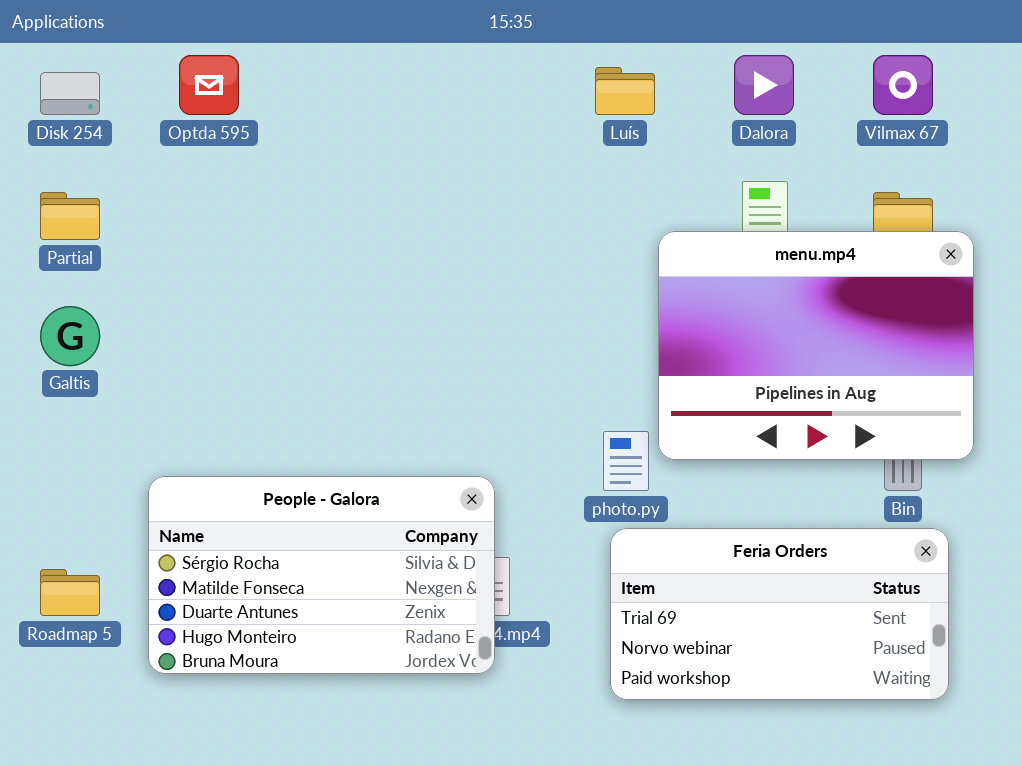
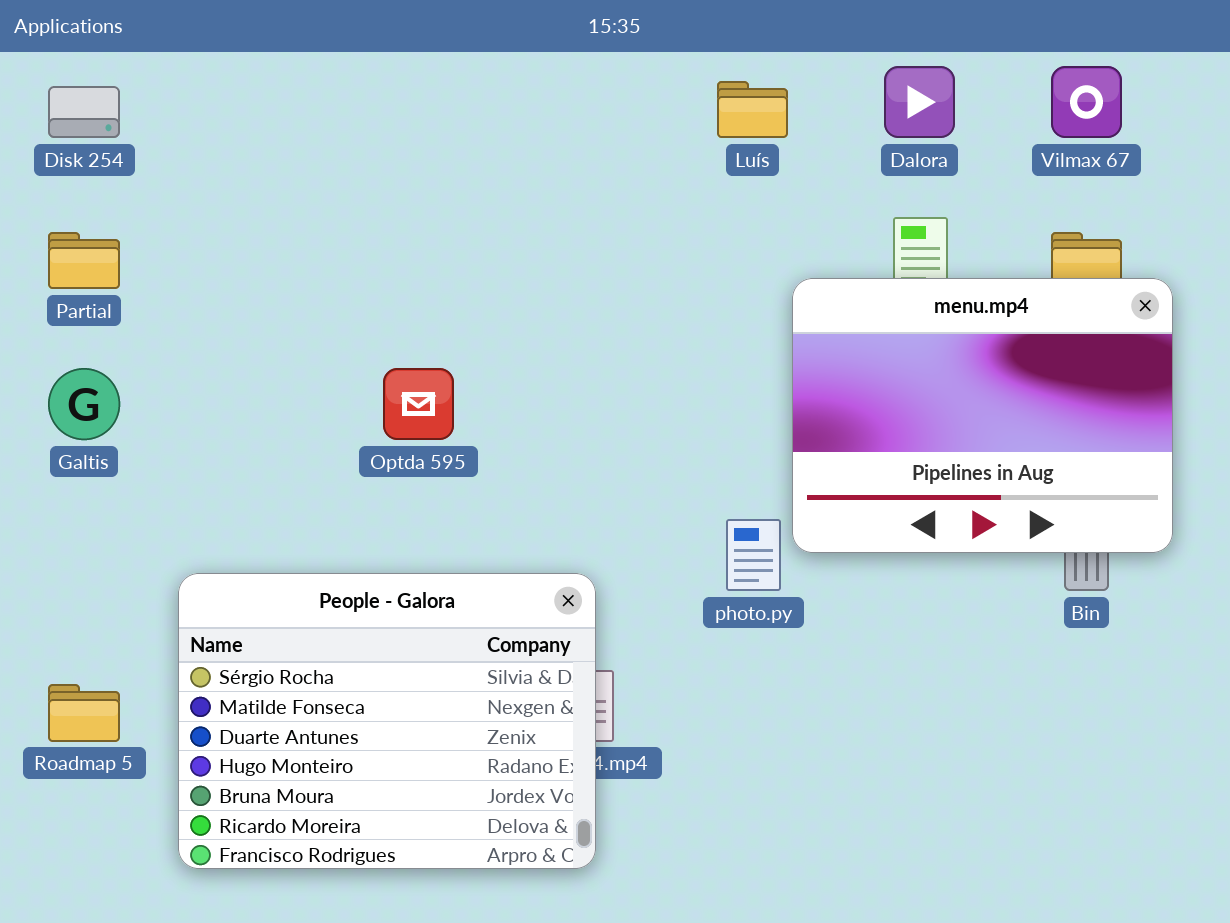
Optda 595: [179,55,239,115] -> [383,368,454,440], moved
People - Galora: [148,476,495,674] -> [178,573,596,869], resized
Feria Orders: [610,528,949,700] -> none, closed

